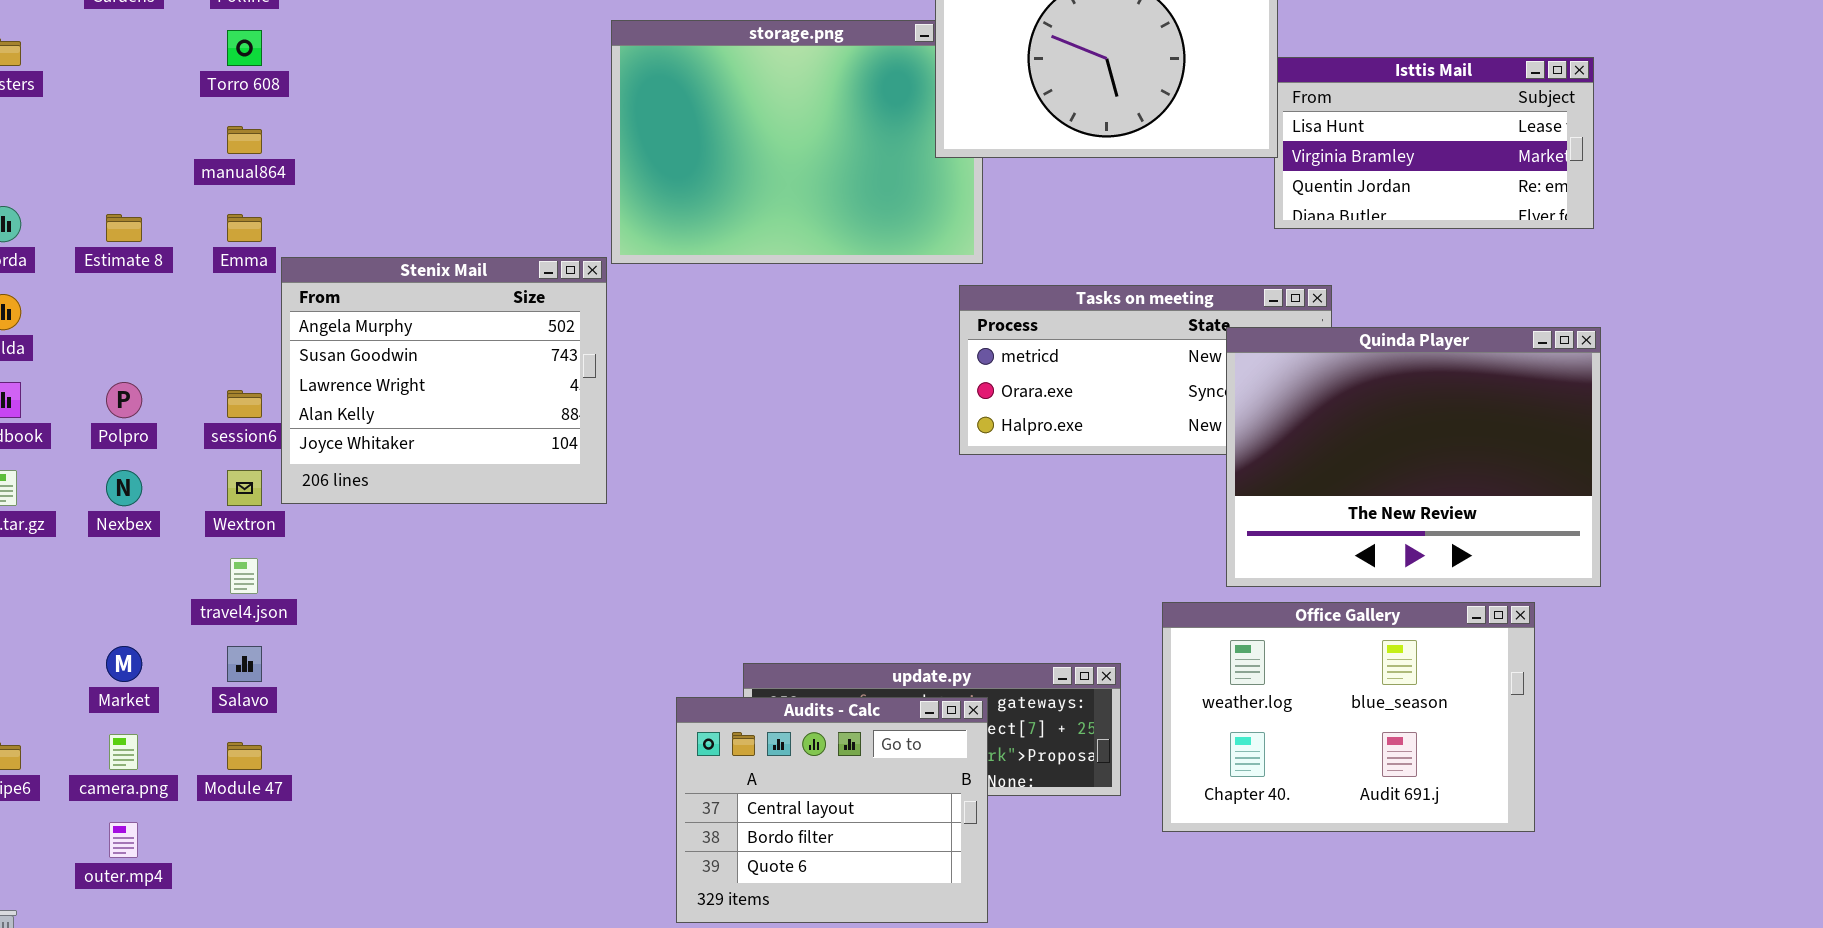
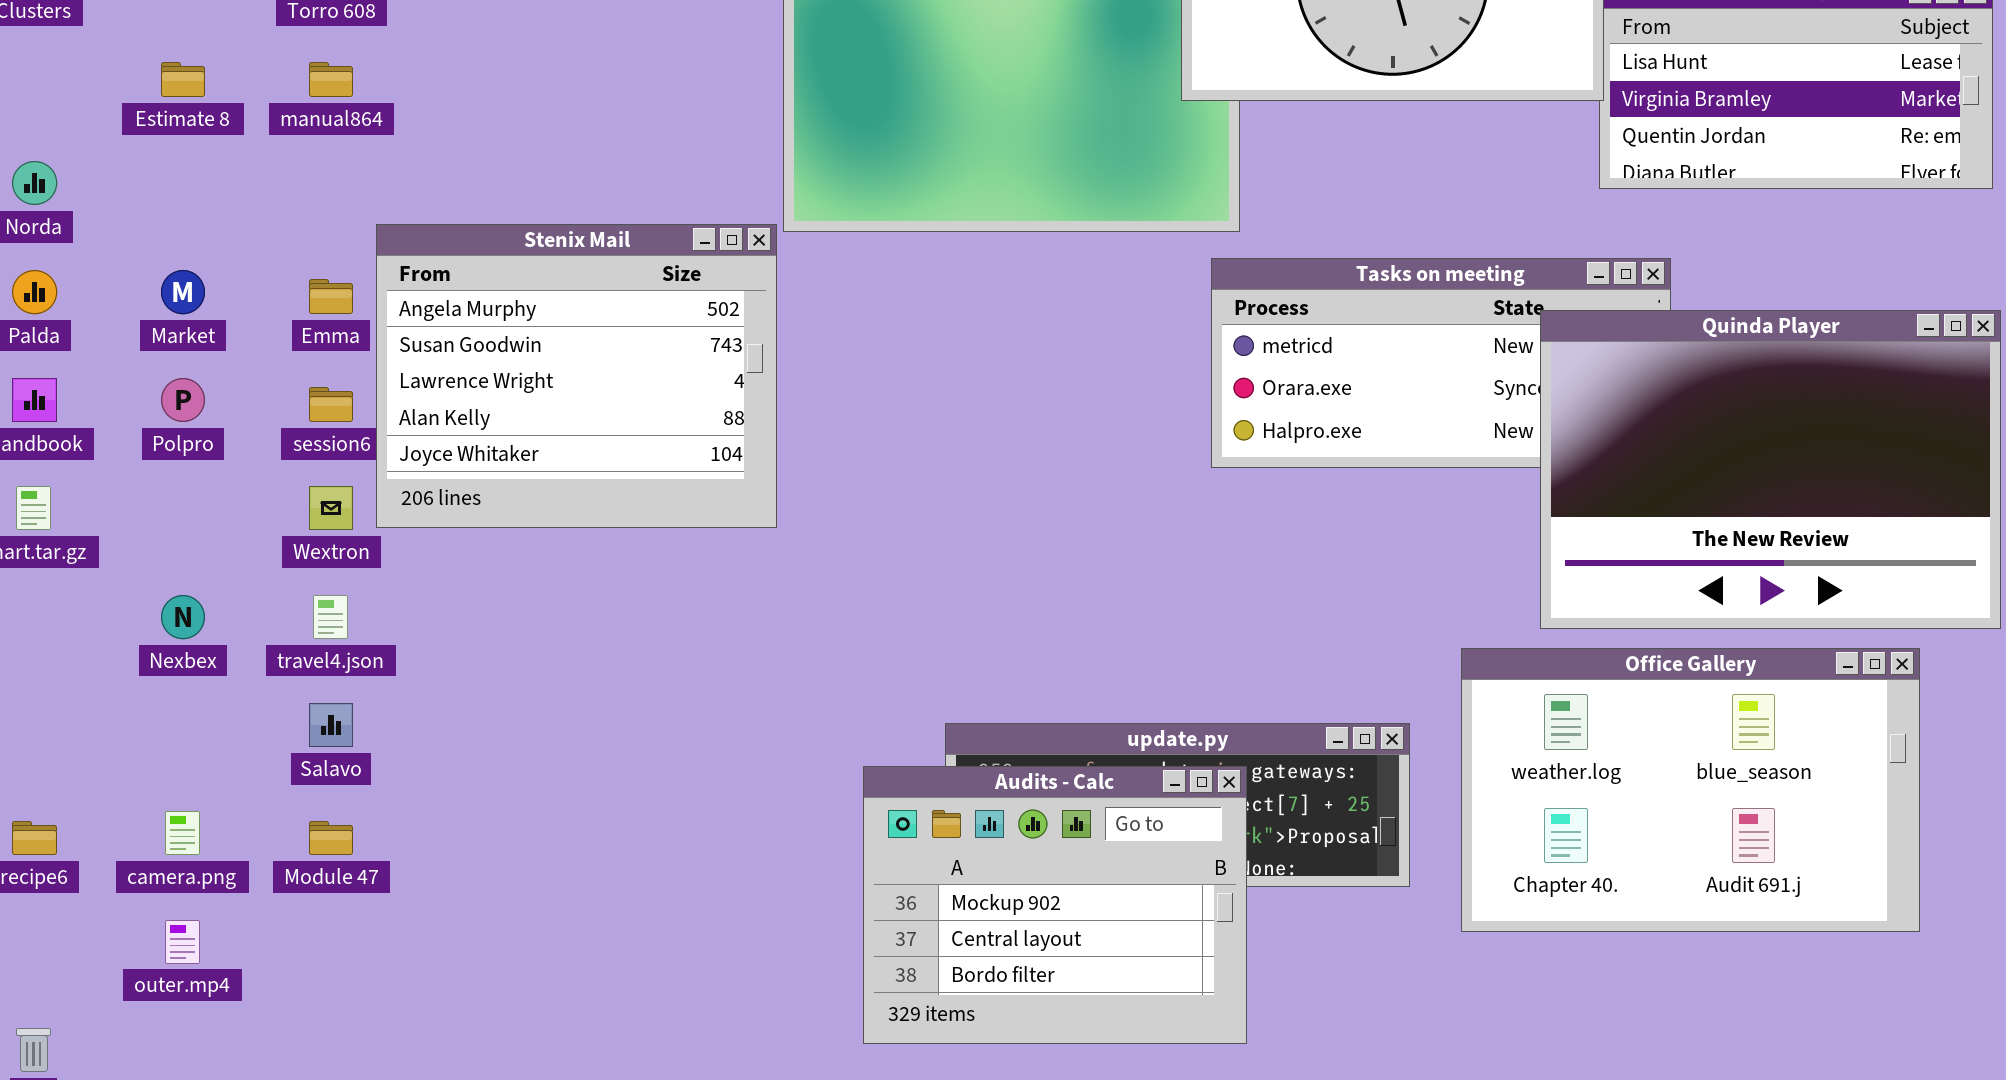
Estimate 8: [106,214,142,242] -> [161,62,205,97], moved
Emma: [227,214,262,242] -> [309,279,353,314], moved
Nexbex: [106,470,142,506] -> [161,595,205,639], moved
Market: [106,646,142,682] -> [161,270,205,314], moved
Audits - Calc: [676,697,988,923] -> [863,766,1247,1044], scrolled up 1 row

